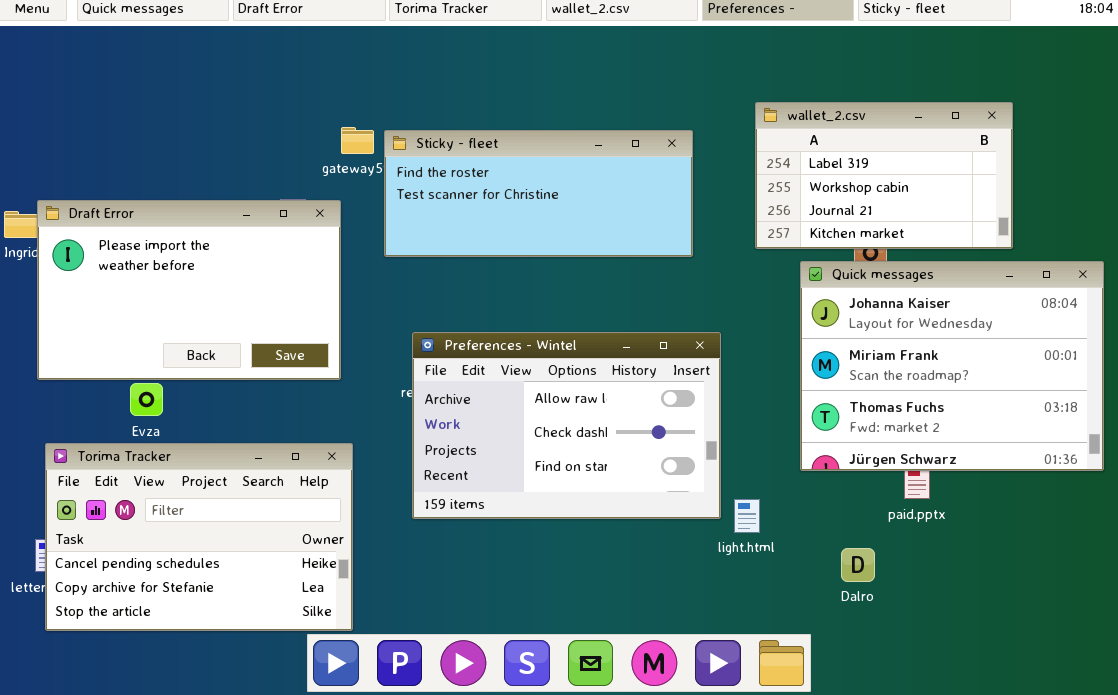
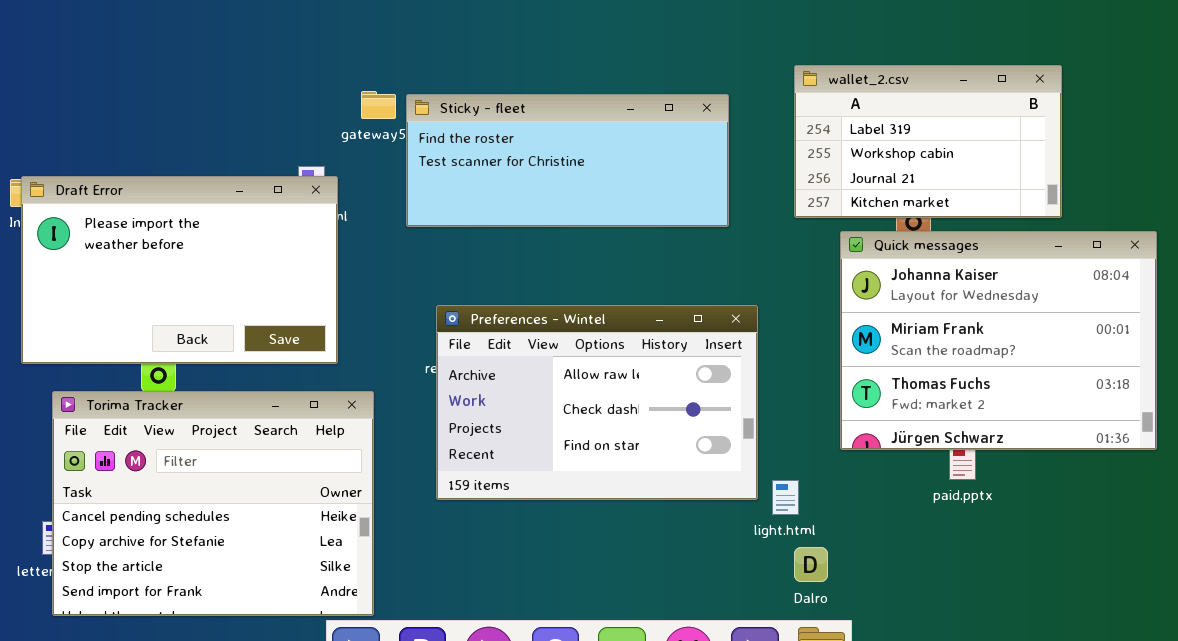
Draft Error: [37,200,341,380] -> [21,176,338,364], moved
Torima Tracker: [45,443,353,631] -> [52,391,374,616], resized
Dalro: [841,548,875,582] -> [794,547,828,582], moved

